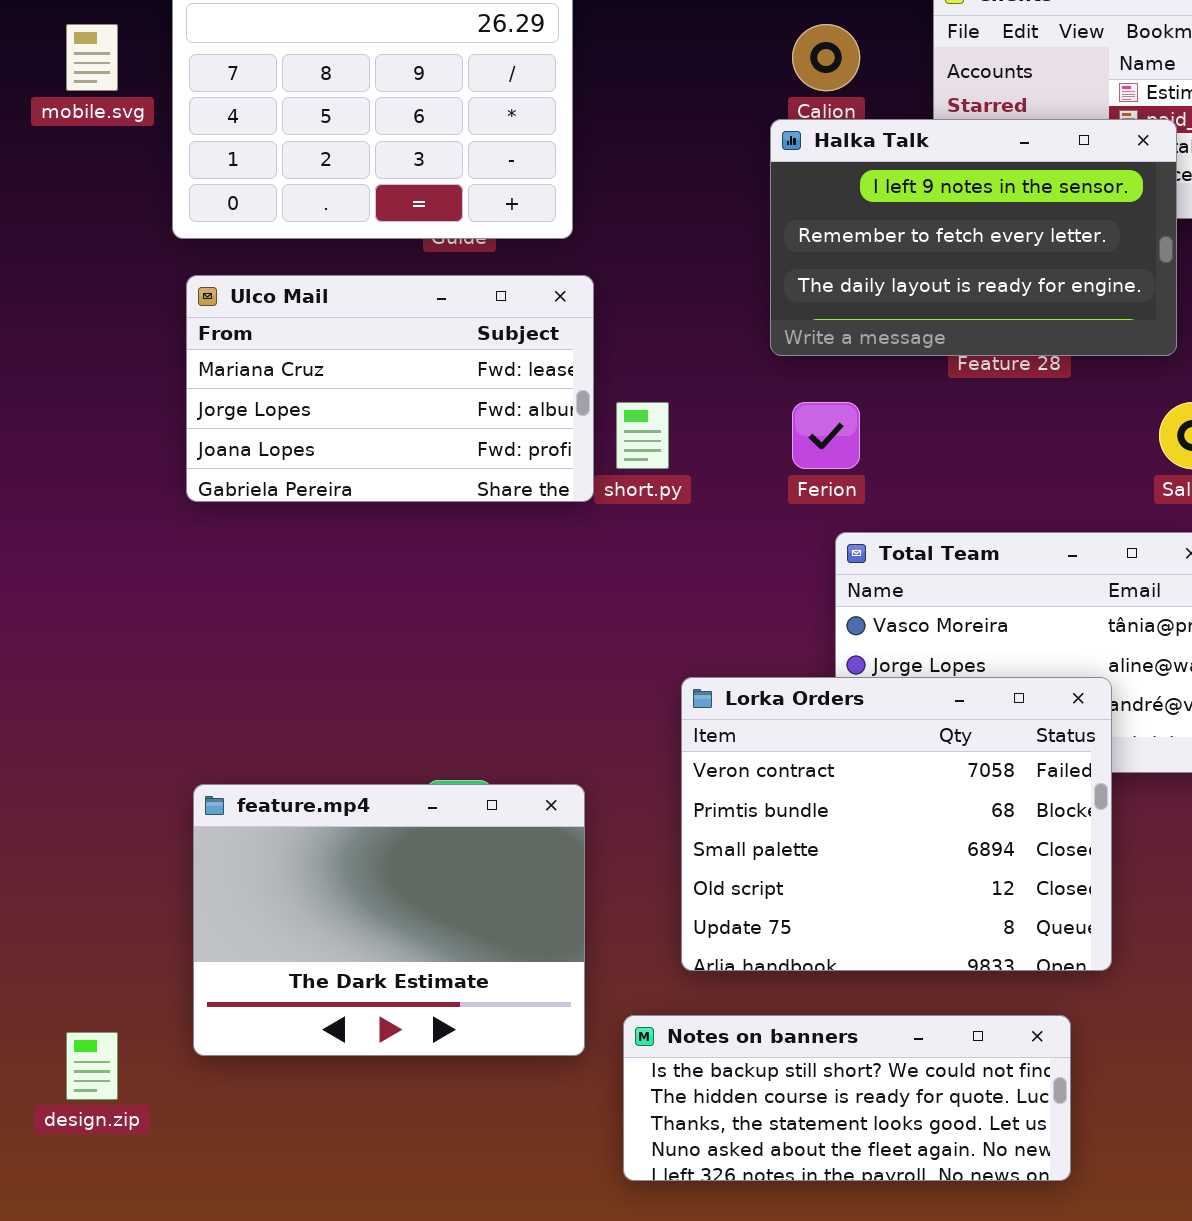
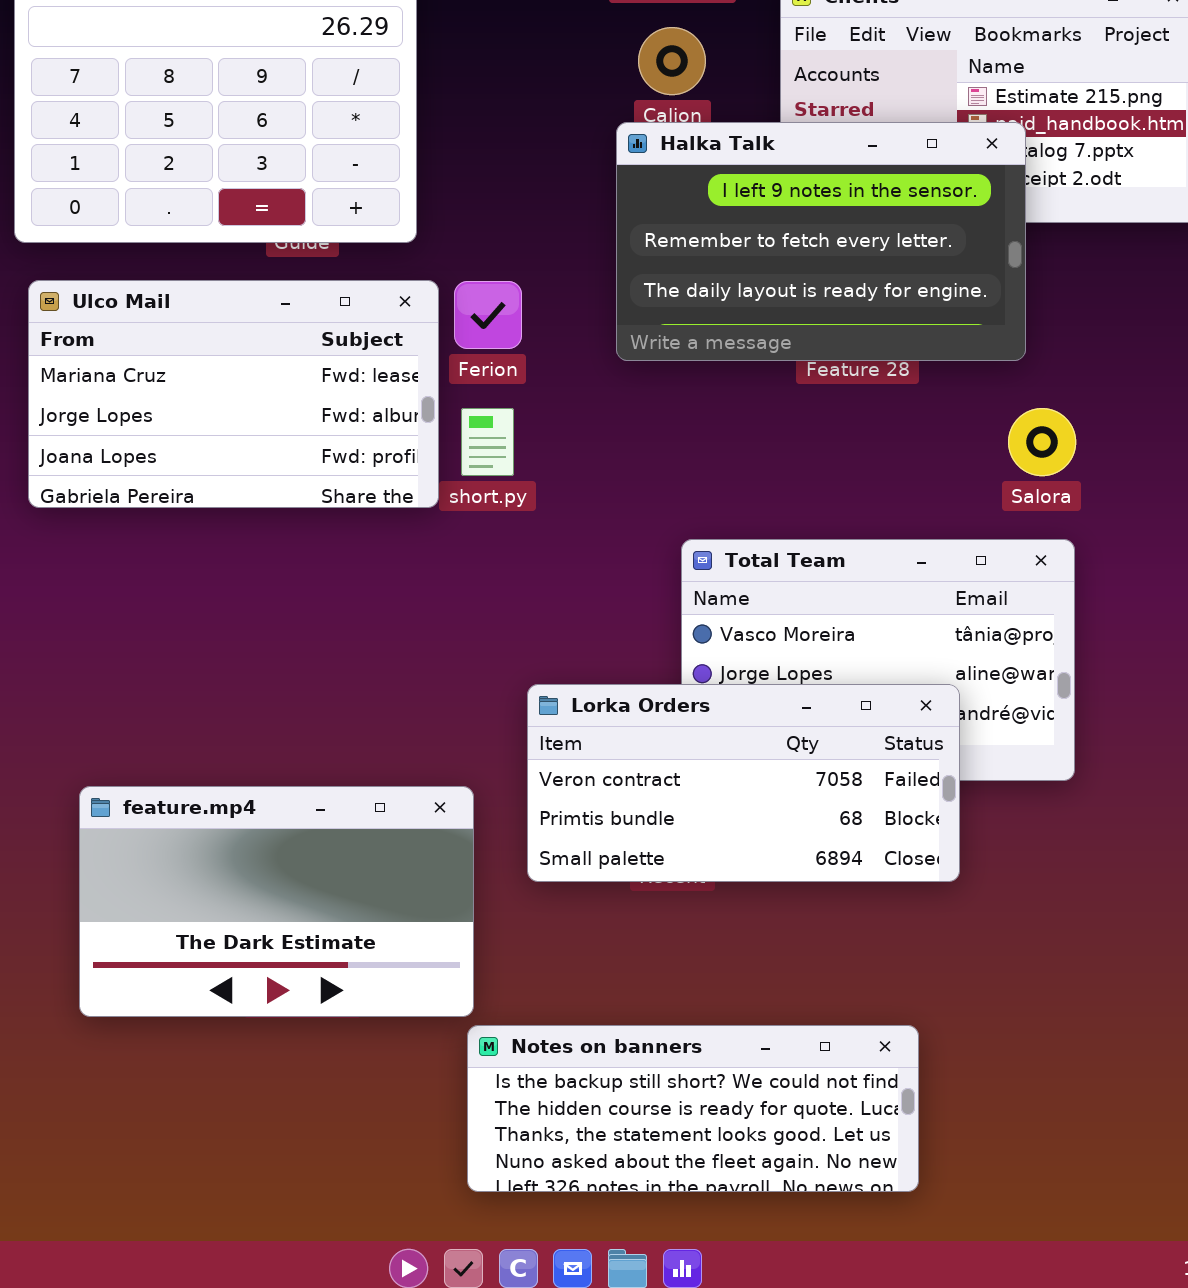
Ferion: [792,402,860,469] -> [454,281,522,349], moved
Lorka Orders: [681,677,1112,971] -> [527,684,960,882], resized
feature.mp4: [193,784,585,1056] -> [79,786,474,1017], moved, resized

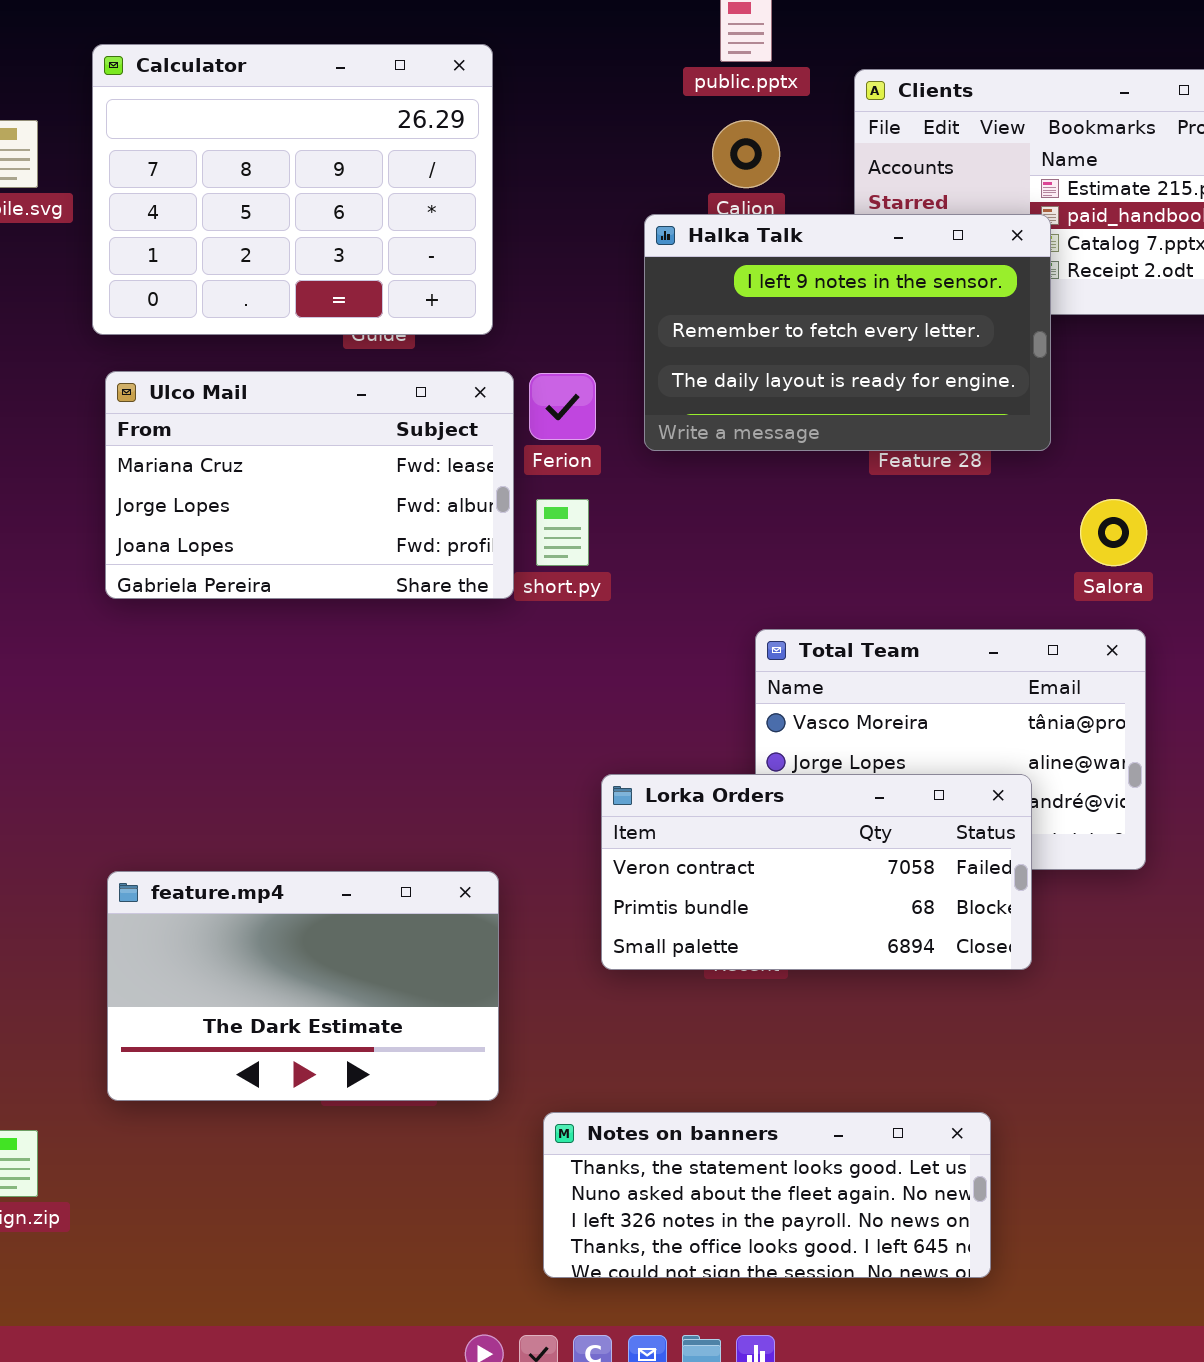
Halka Talk: [616,122,1026,361] -> [644,214,1051,451], moved
feature.mp4: [79,786,474,1017] -> [107,871,499,1101], moved
Notes on banners: [467,1025,919,1192] -> [543,1112,991,1278], scrolled down 2 rows

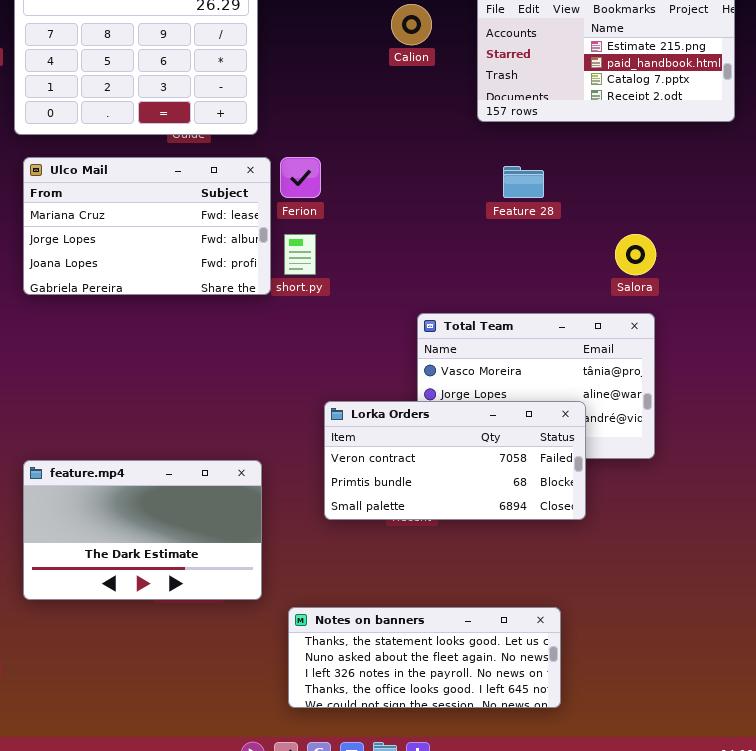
Halka Talk: [644,214,1051,451] -> none, closed

